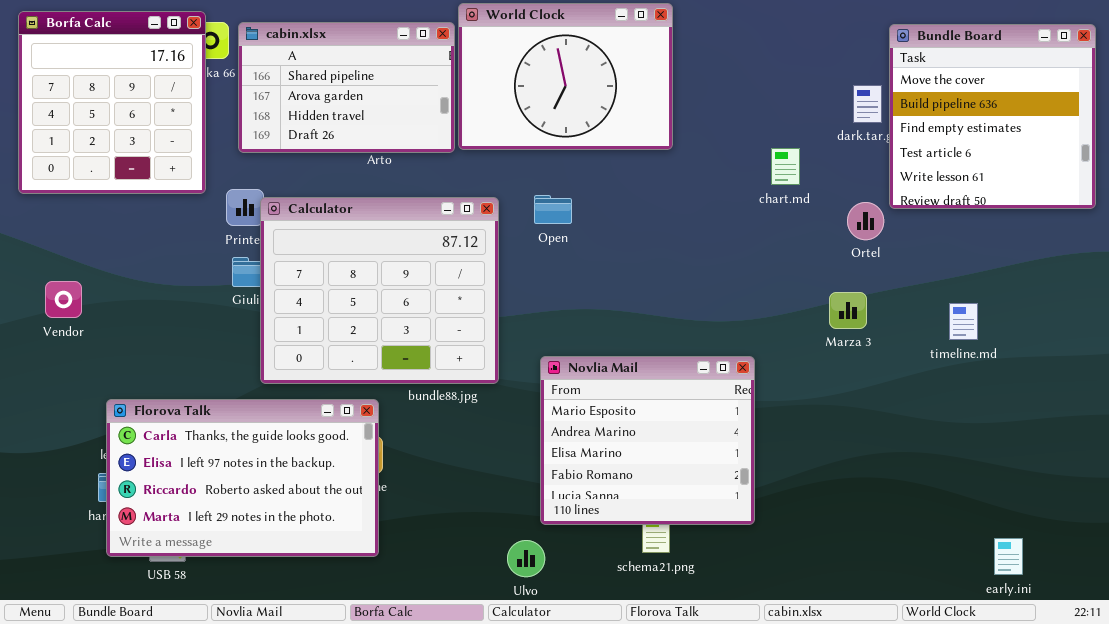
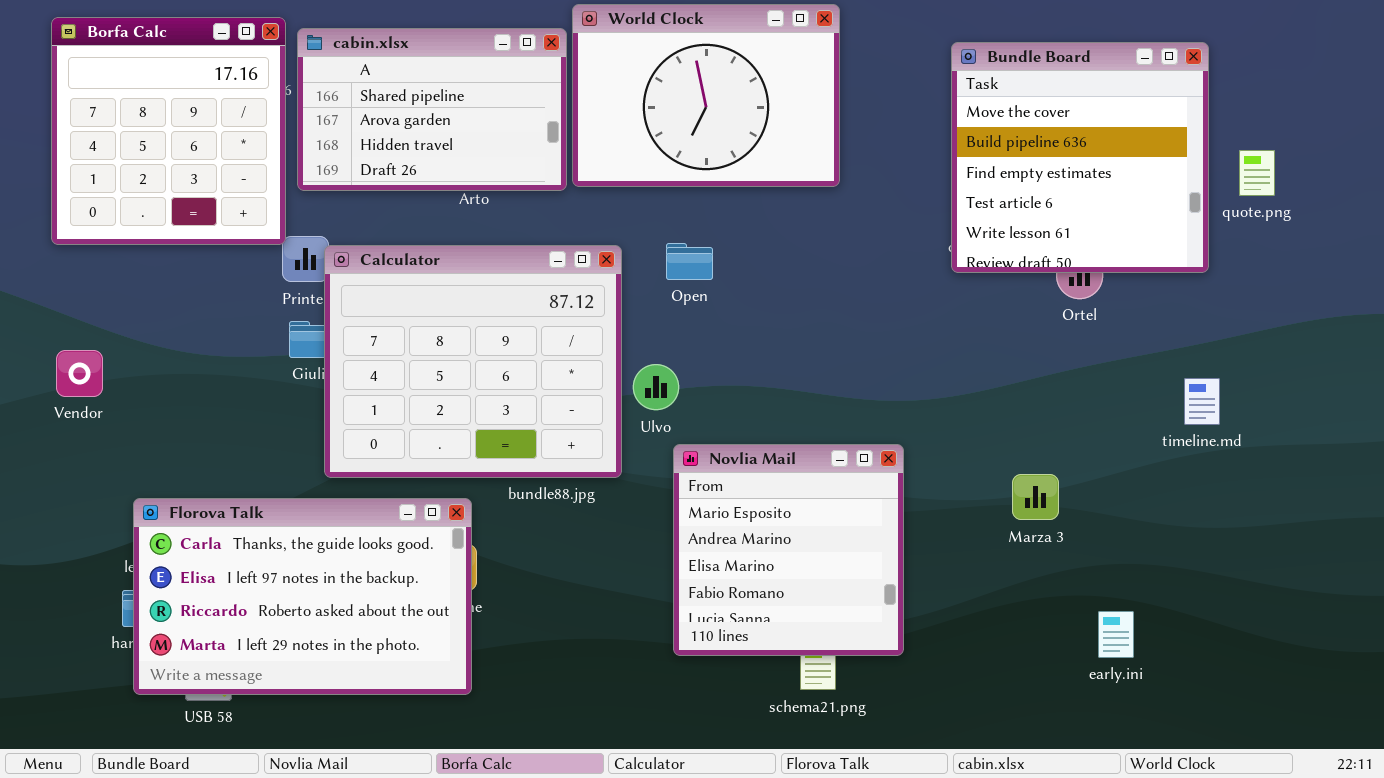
Borfa Calc: [18,11,206,194] -> [51,17,286,245], moved
Bundle Board: [889,24,1096,209] -> [951,42,1209,273], moved
Marza 3: [829,292,867,329] -> [1012,474,1059,520], moved
Novlia Mail: [540,356,755,525] -> [673,444,904,656], resized
early.ini: [994,538,1023,575] -> [1098,611,1134,658], moved
Ulvo: [507,540,545,577] -> [633,364,679,410], moved

